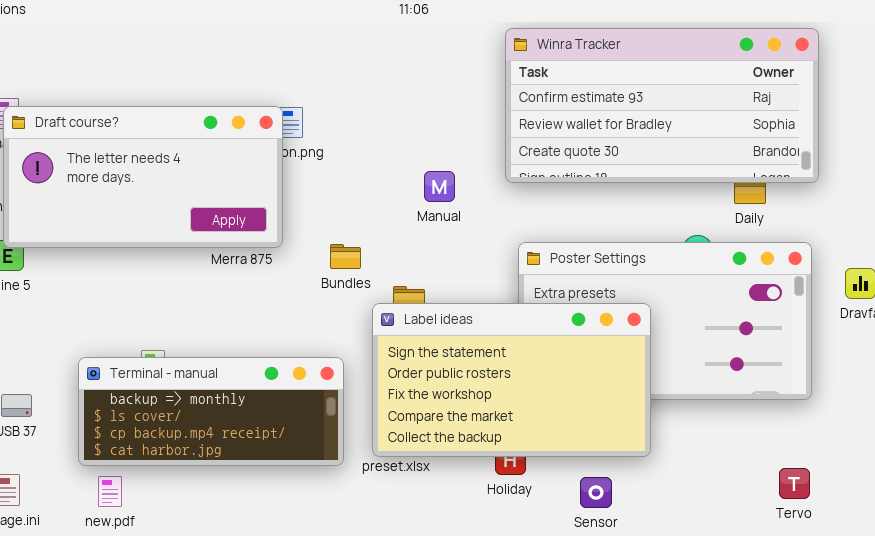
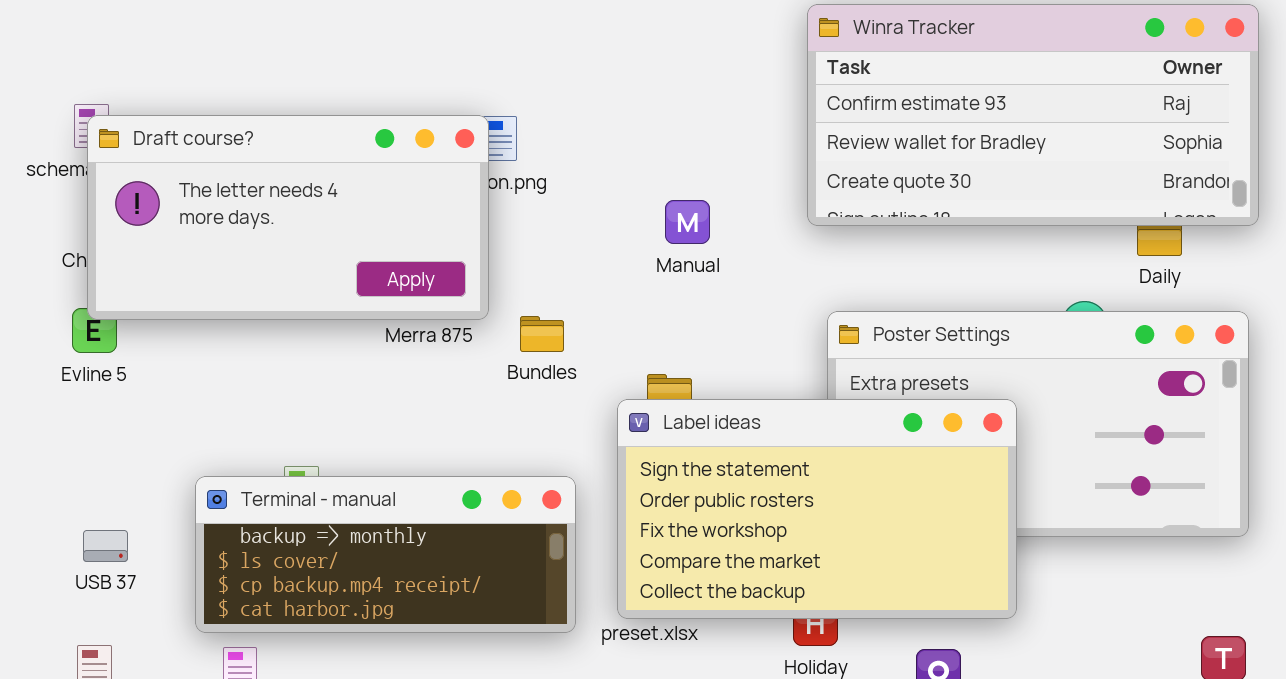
Manual: [424,171,455,202] -> [665,200,710,244], moved
Bundles: [330,244,361,269] -> [520,316,564,352], moved

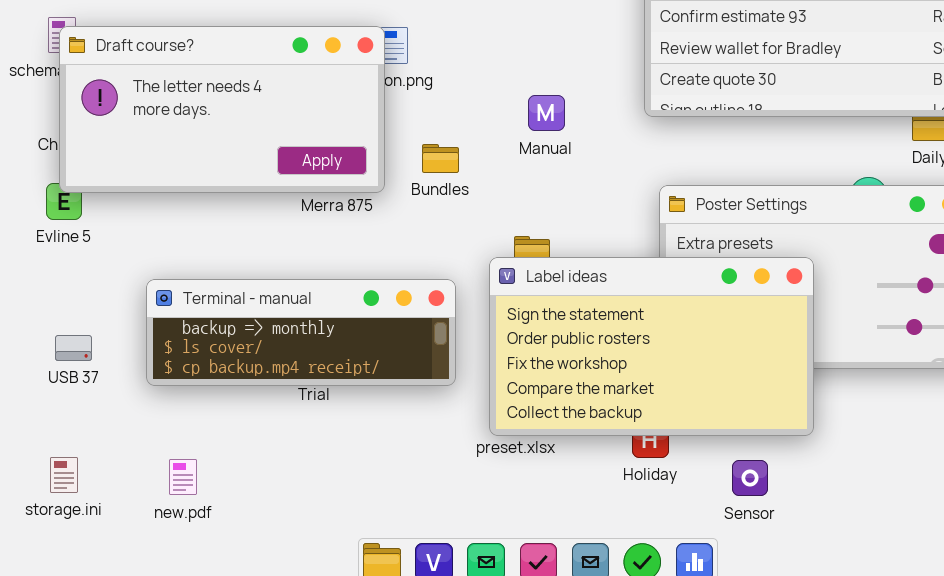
Bundles: [520,316,564,352] -> [422,144,459,173], moved
Terminal - manual: [195,476,576,633] -> [146,279,456,386], moved, resized
USB 37: [83,530,128,562] -> [55,335,92,361], moved

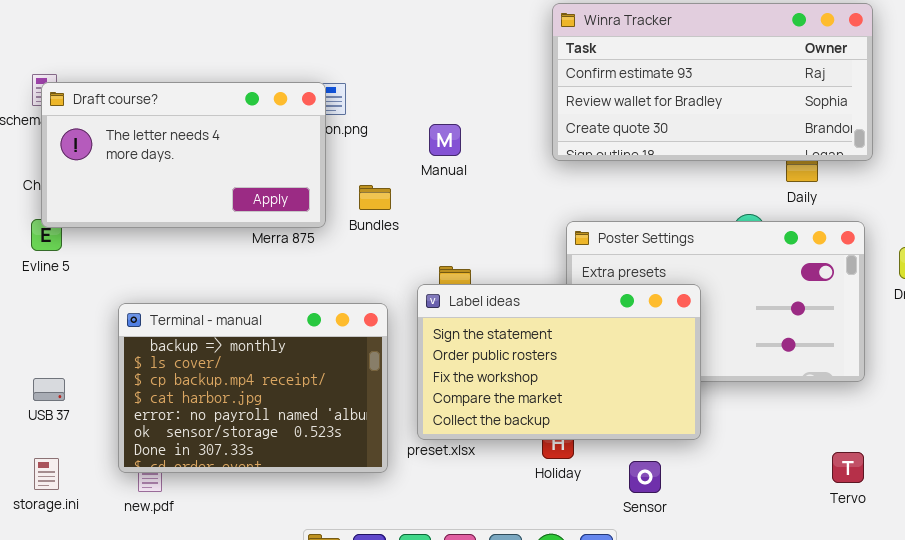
Manual: [528,95,565,131] -> [429,124,461,156], moved
Terminal - manual: [146,279,456,386] -> [118,303,388,473], resized
USB 37: [55,335,92,361] -> [33,378,65,401], moved

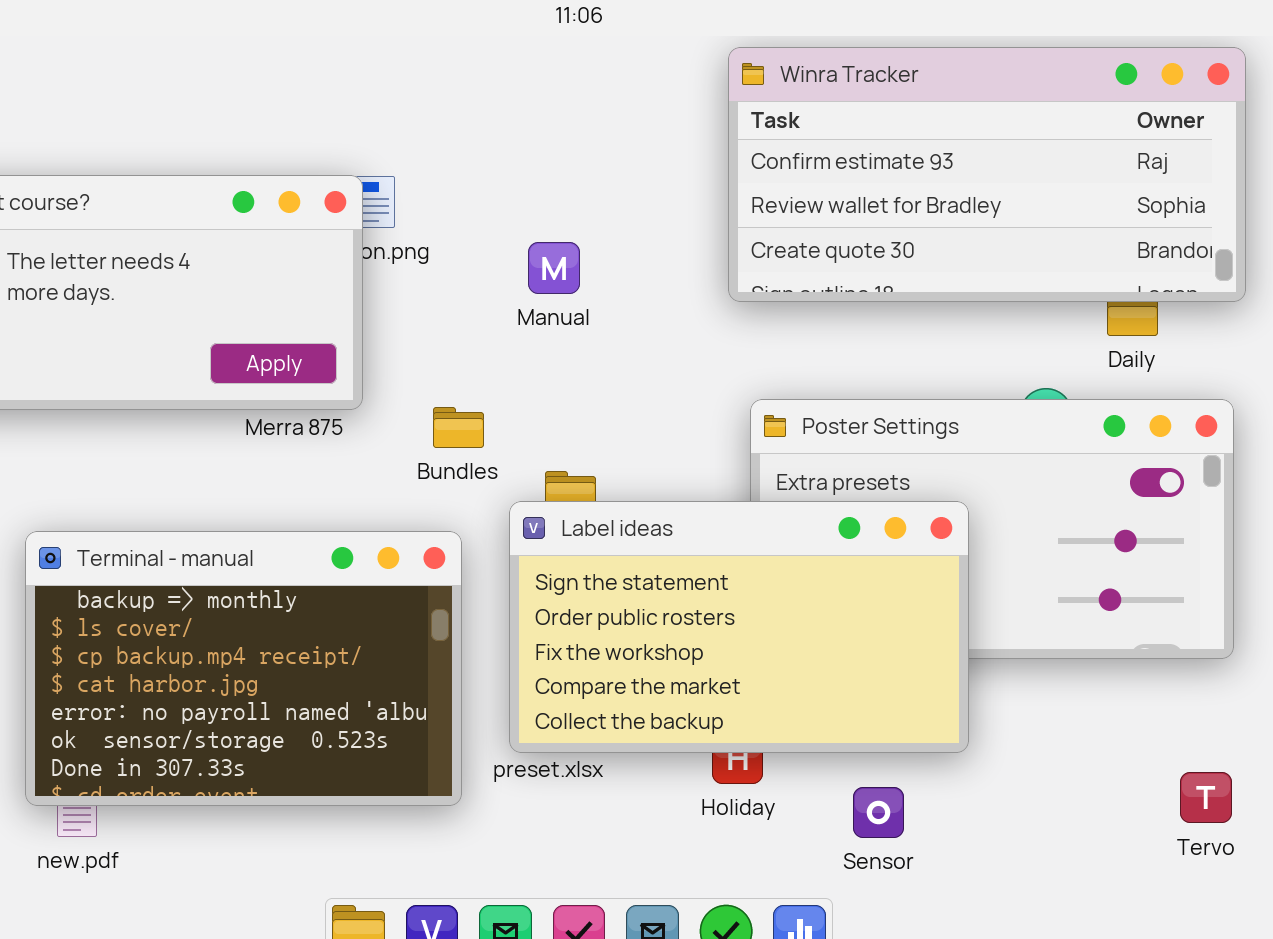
Bundles: [359,185,391,210] -> [433,407,484,448], moved

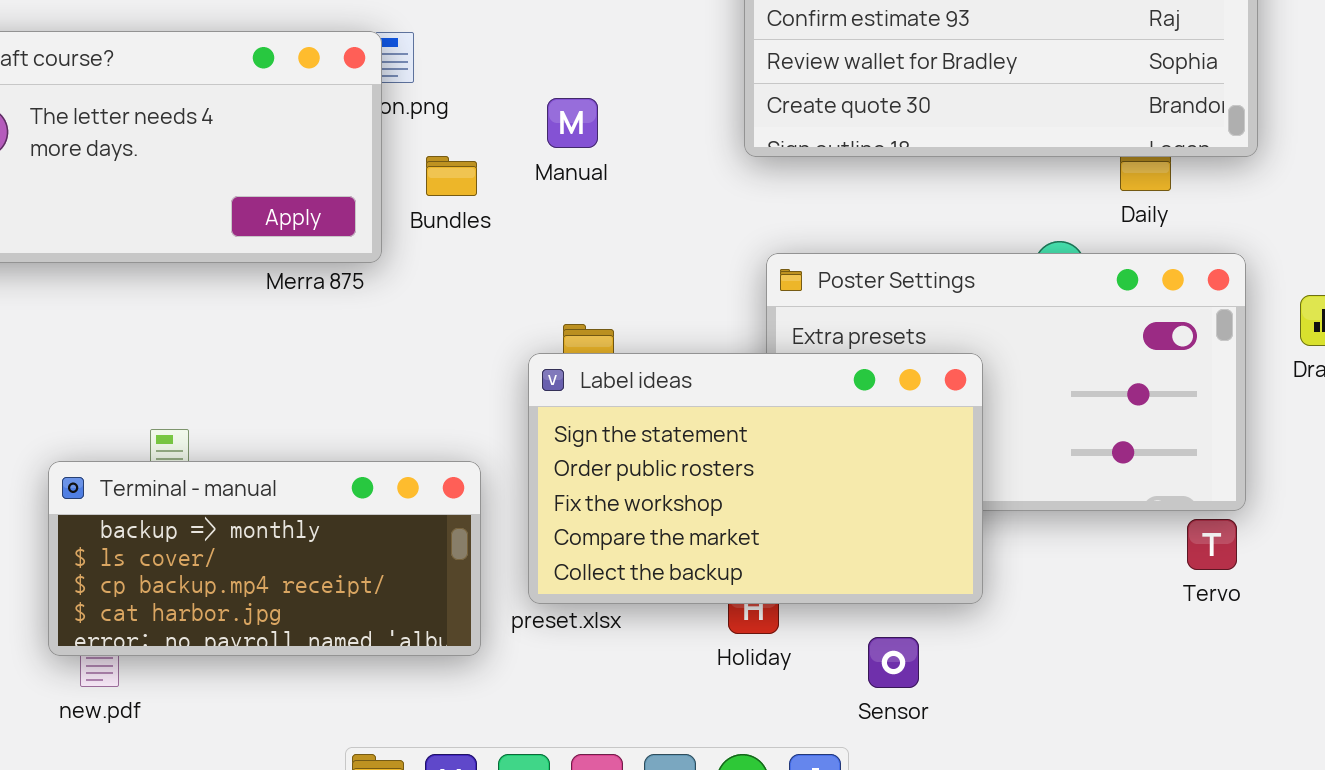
Bundles: [433,407,484,448] -> [426,156,477,196], moved
Terminal - manual: [25,531,462,806] -> [48,461,481,656], resized
Tervo: [1180,772,1232,823] -> [1187,519,1237,570], moved

